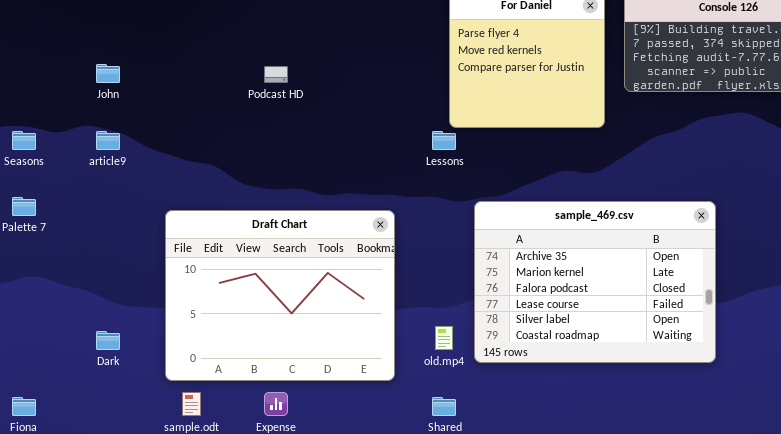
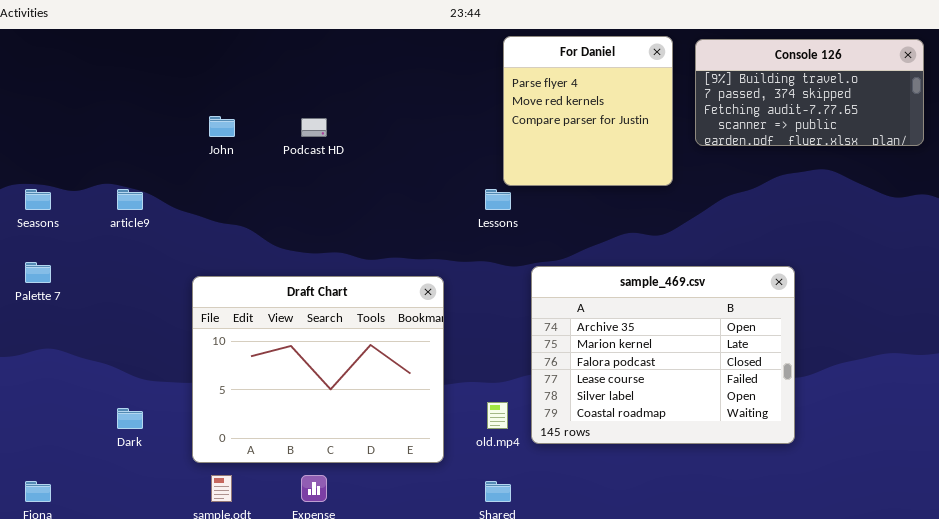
John: [96,64,120,83] -> [209,116,235,137], moved

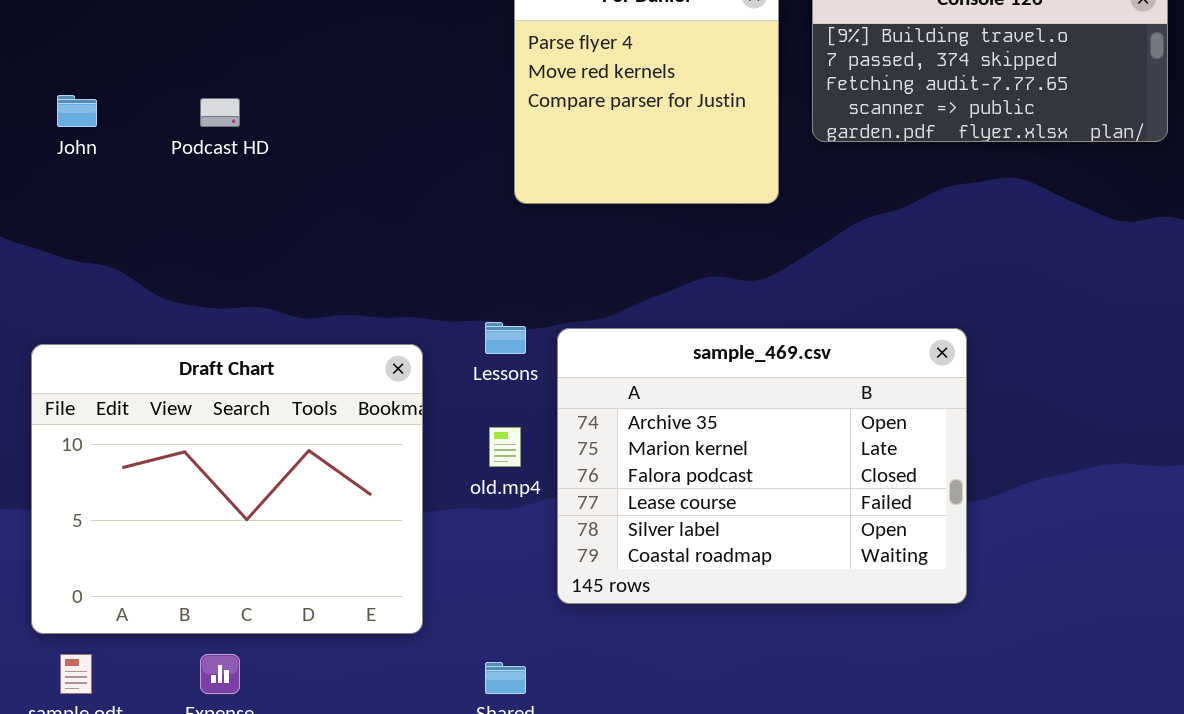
Lessons: [485,189,511,210] -> [485,322,526,354], moved
old.mp4: [487,402,508,429] -> [489,427,521,467], moved

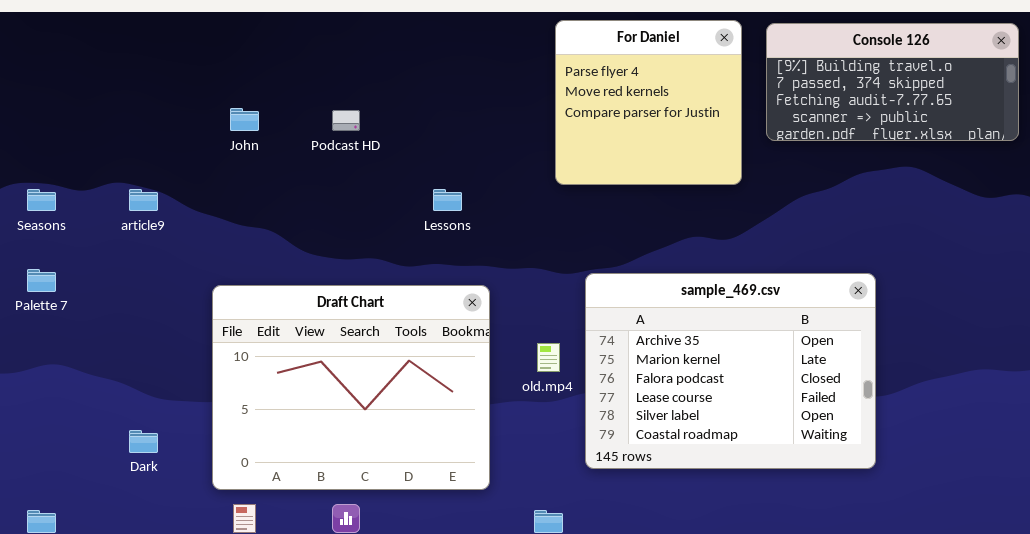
Lessons: [485,322,526,354] -> [433,189,462,211], moved

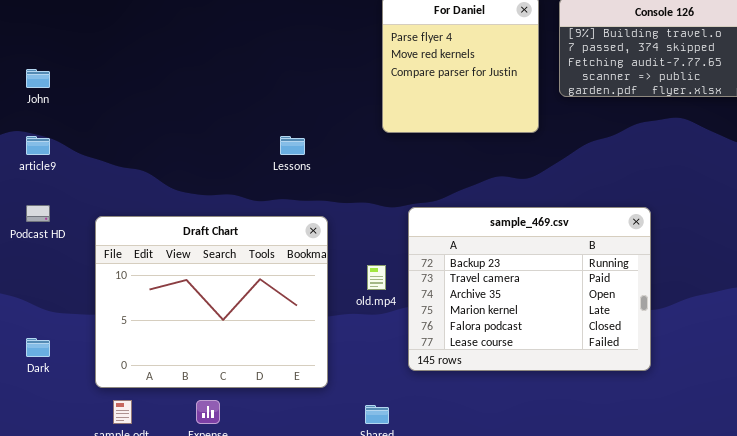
John: [230,108,259,131] -> [26,69,50,88], moved
Podcast HD: [332,110,360,131] -> [26,205,50,222], moved
sample_469.csv: [585,273,876,469] -> [408,207,651,371], scrolled up 2 rows

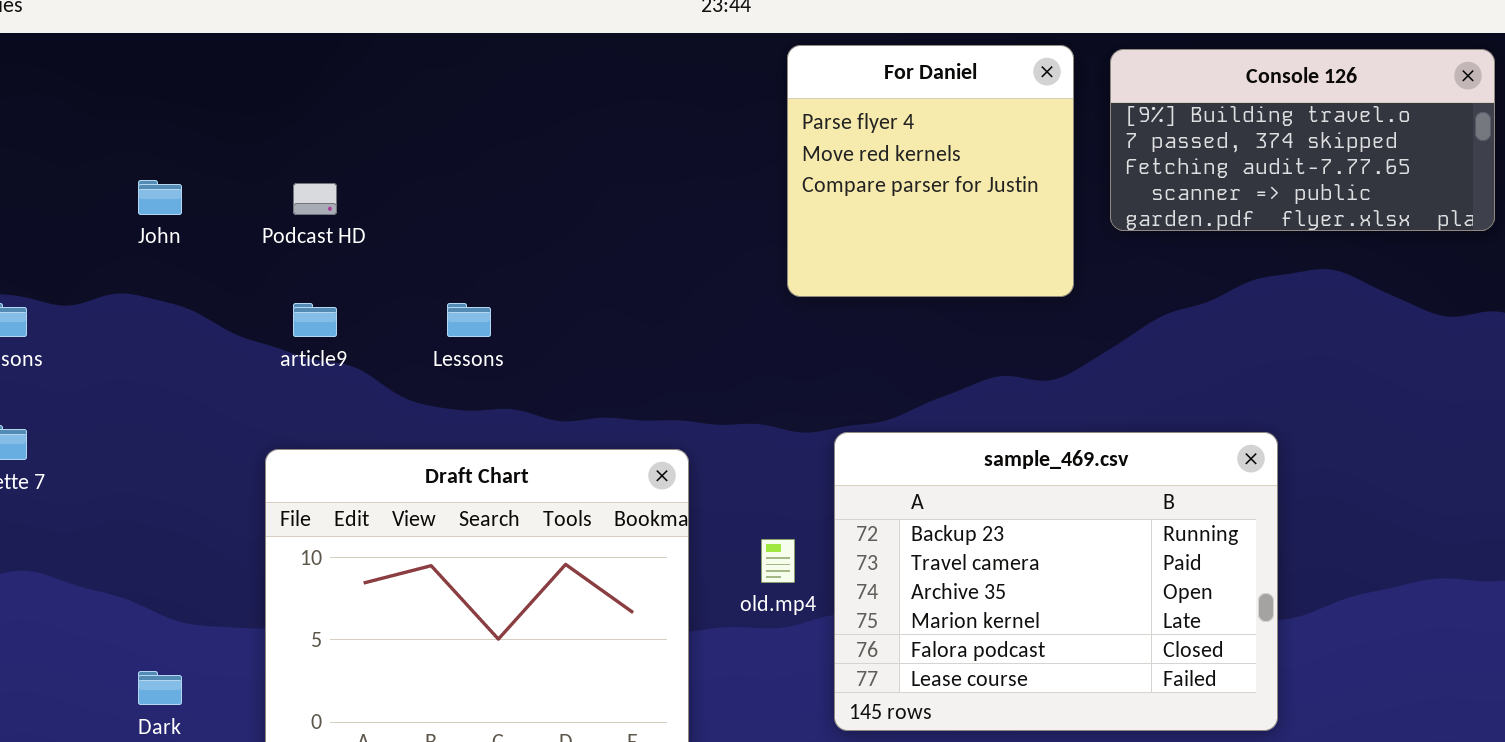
article9: [26,136,50,155] -> [293,303,337,337], moved
Lessons: [280,136,305,155] -> [447,303,491,337], moved
Podcast HD: [26,205,50,222] -> [293,183,337,215], moved

